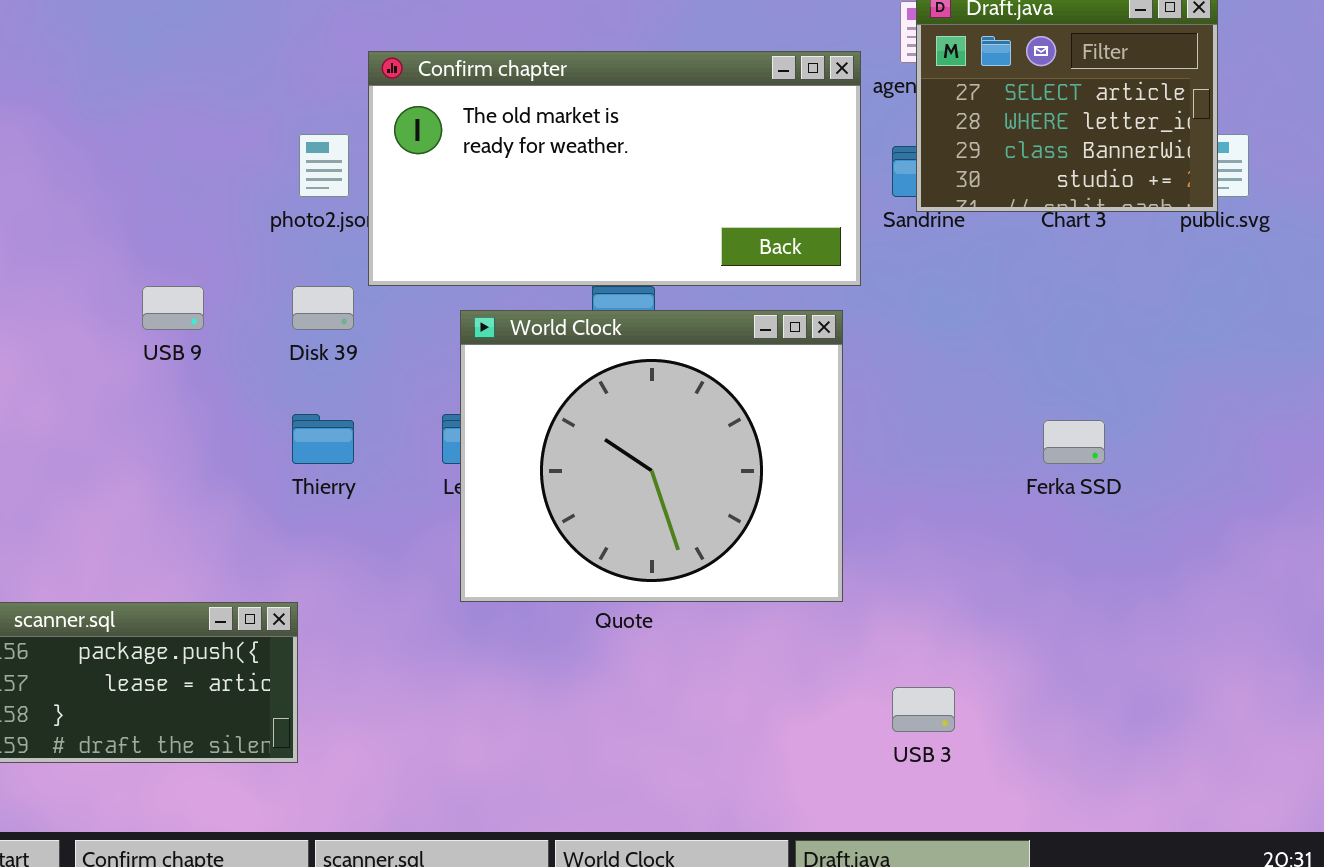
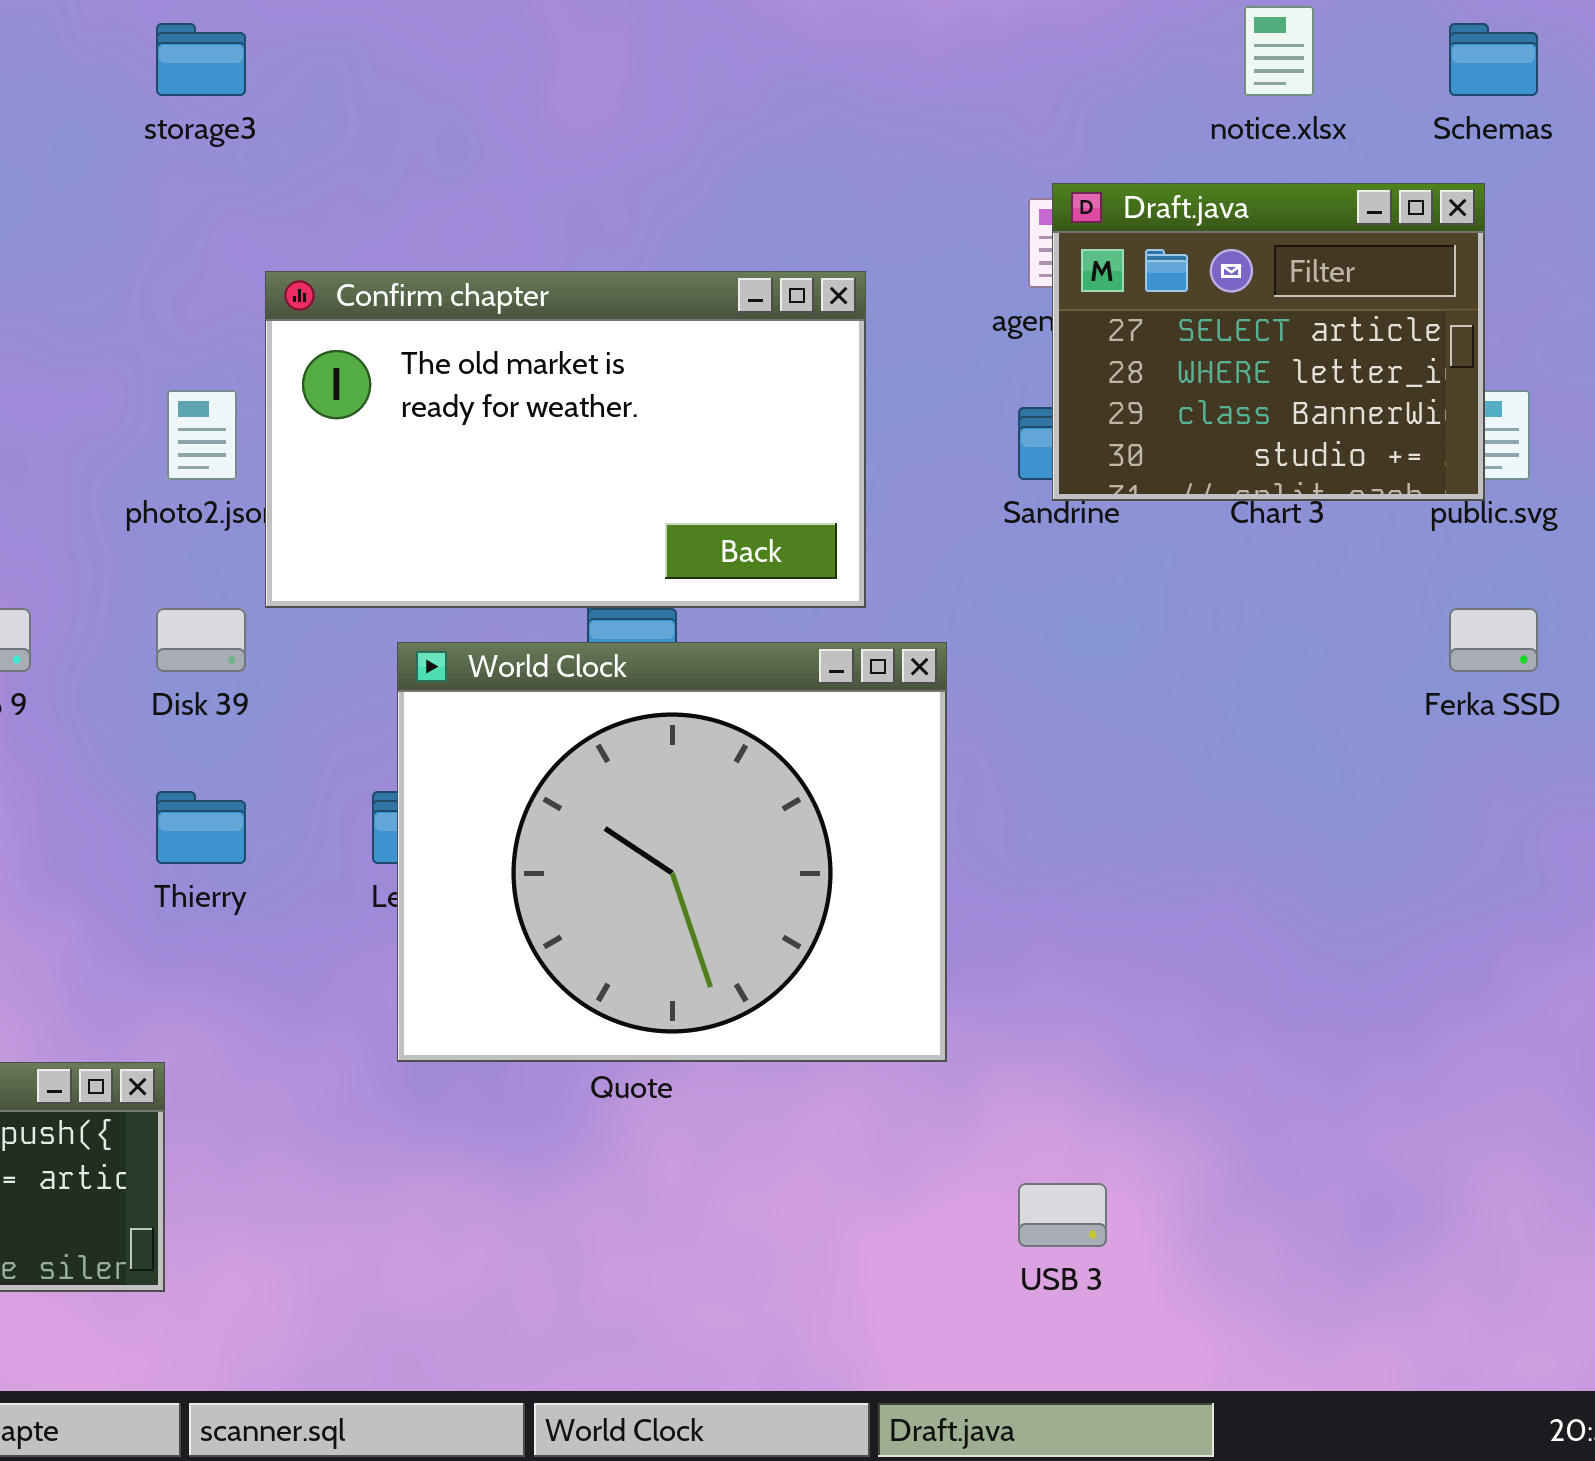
Confirm chapter: [368,51,861,286] -> [265,271,866,608], resized
Ferka SSD: [1043,420,1105,464] -> [1449,608,1538,672], moved

